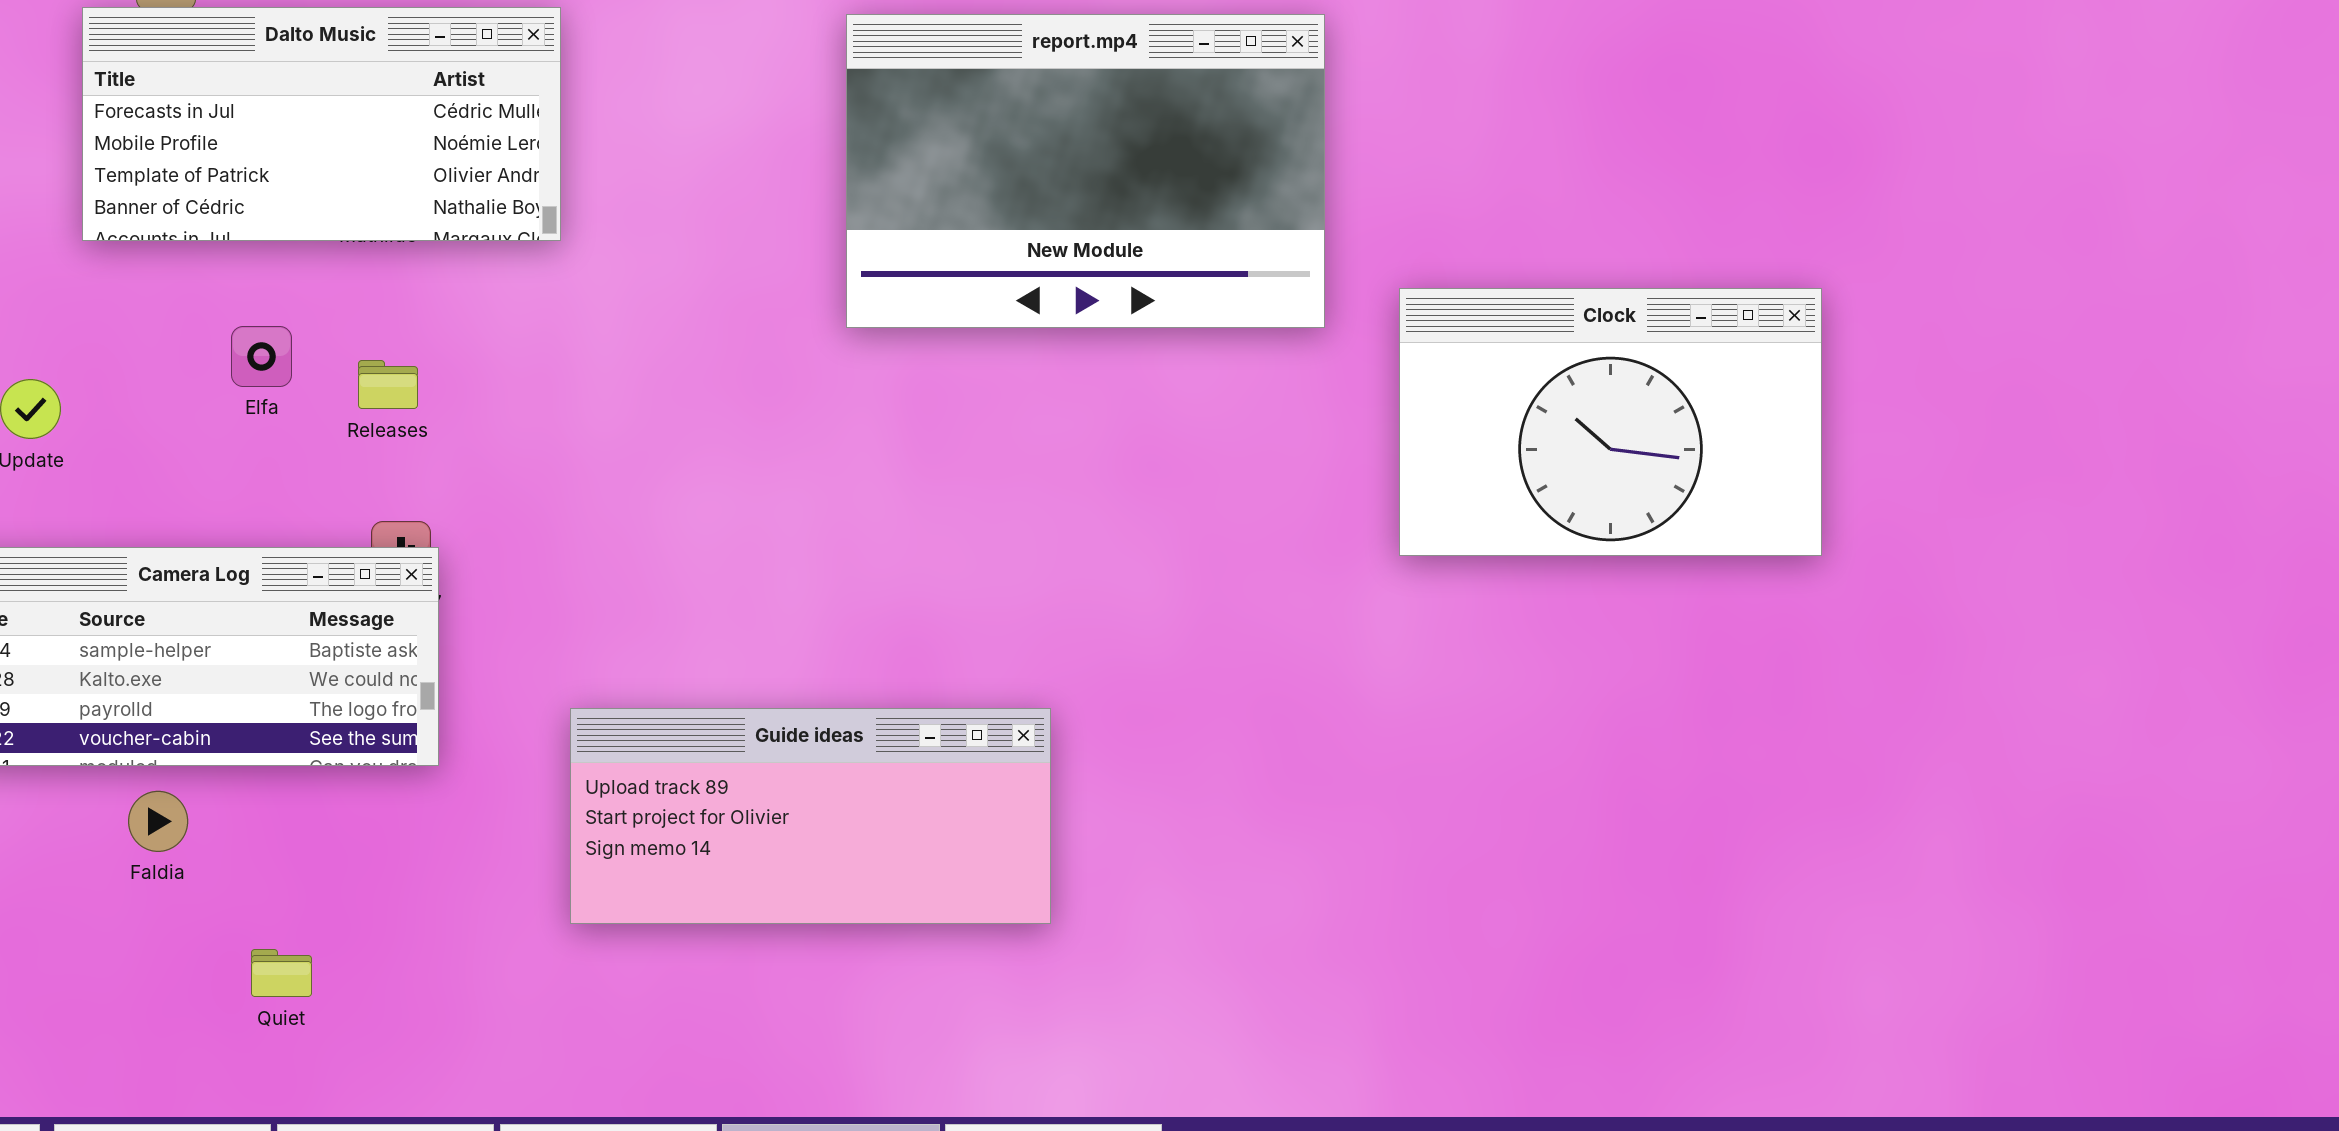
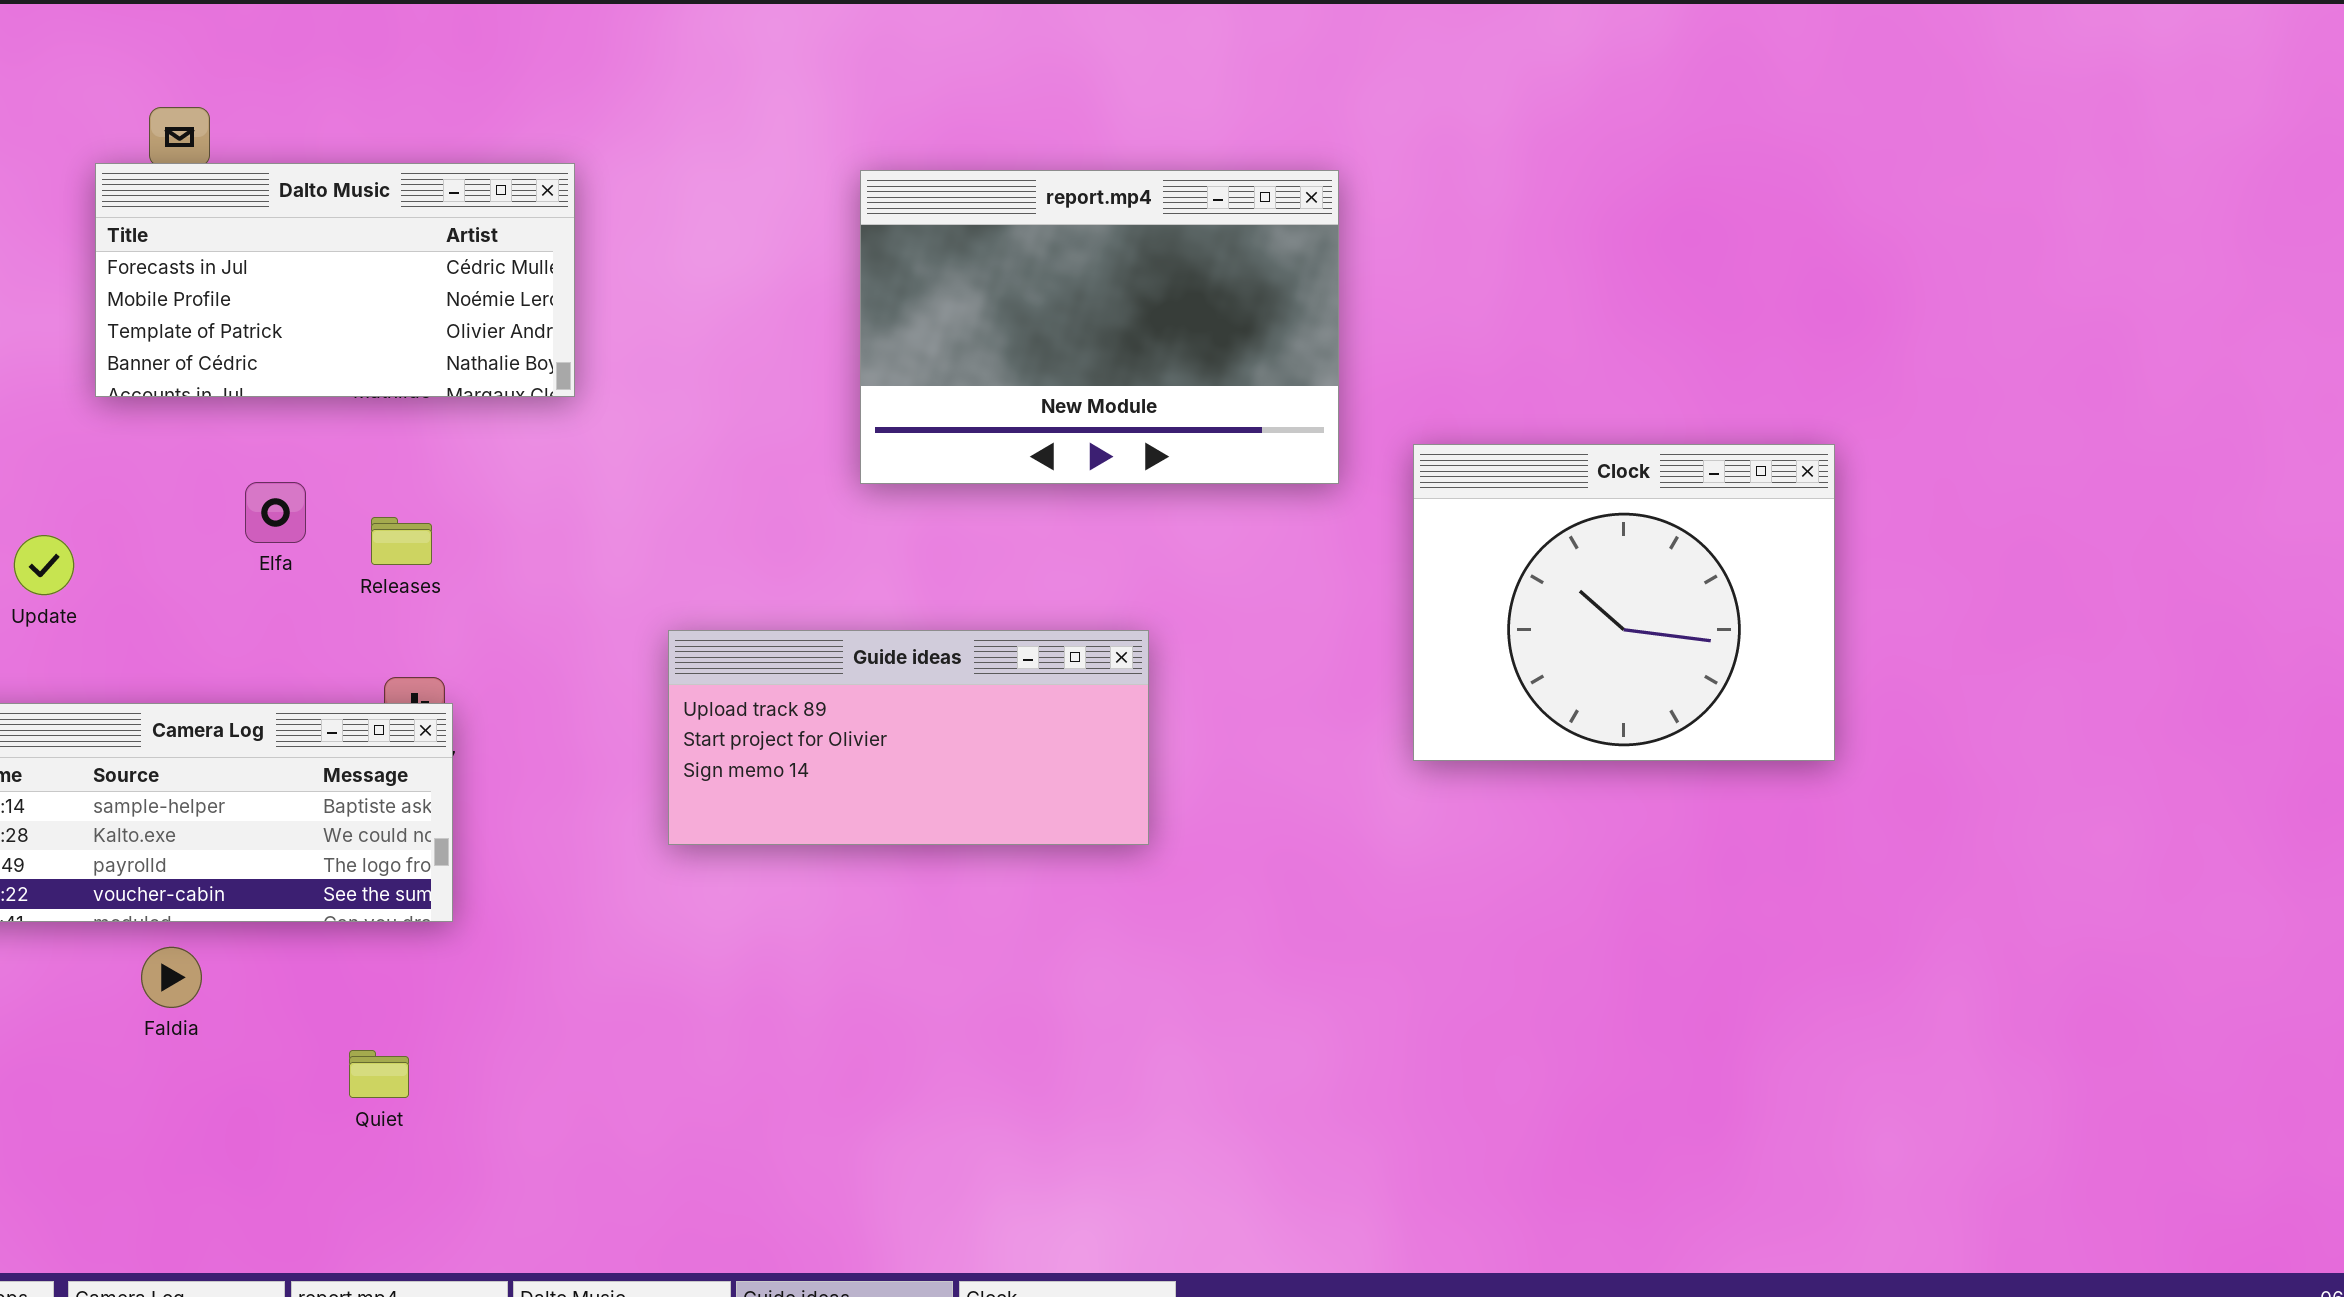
Clock: [1399,288,1822,556] -> [1413,444,1835,761], resized
Guide ideas: [570,708,1051,924] -> [668,630,1149,845], moved
Quiet: [251,949,312,997] -> [349,1050,409,1098], moved

